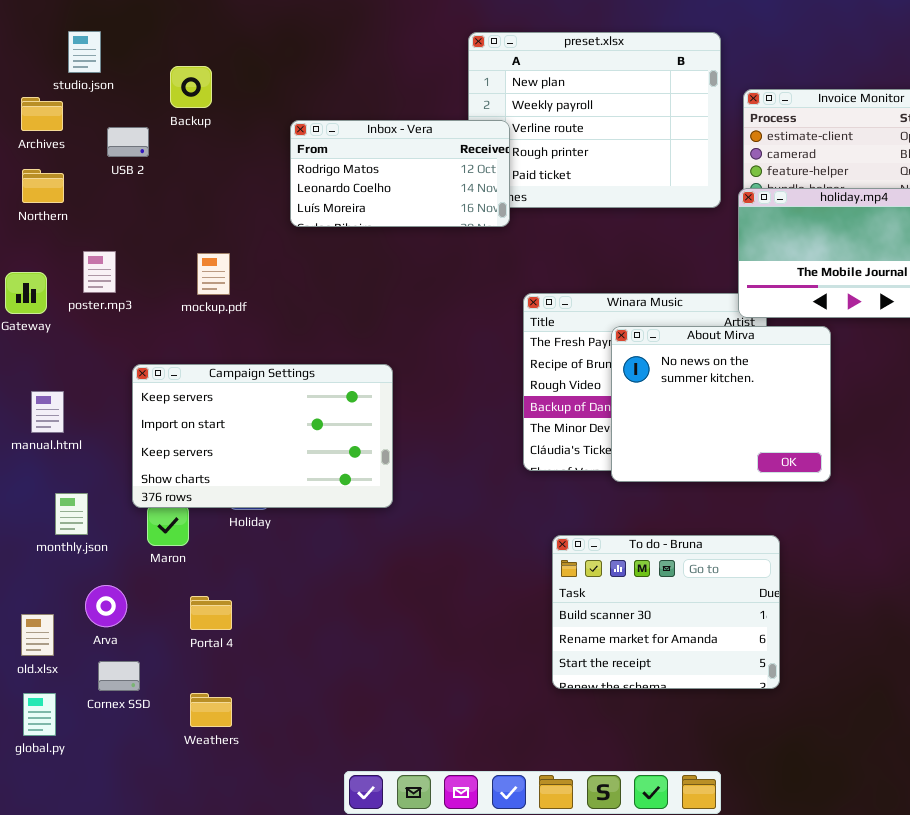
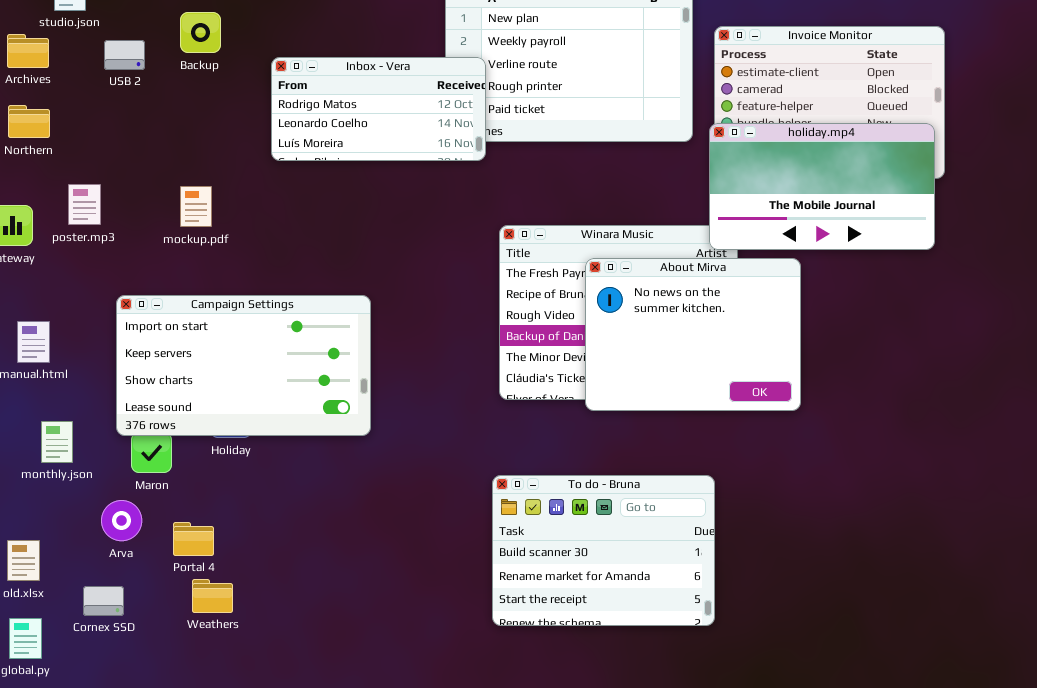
Backup: [170,66,212,108] -> [180,12,221,53], moved
USB 2: [107,127,149,157] -> [104,40,145,70], moved
Campaign Settings: [132,364,393,508] -> [116,295,371,436], scrolled down 1 row
To do - Bruna: [552,535,780,689] -> [492,475,715,626], moved
Arva: [85,585,127,627] -> [101,500,142,541], moved
Weathers: [190,693,232,727] -> [192,579,233,613], moved

